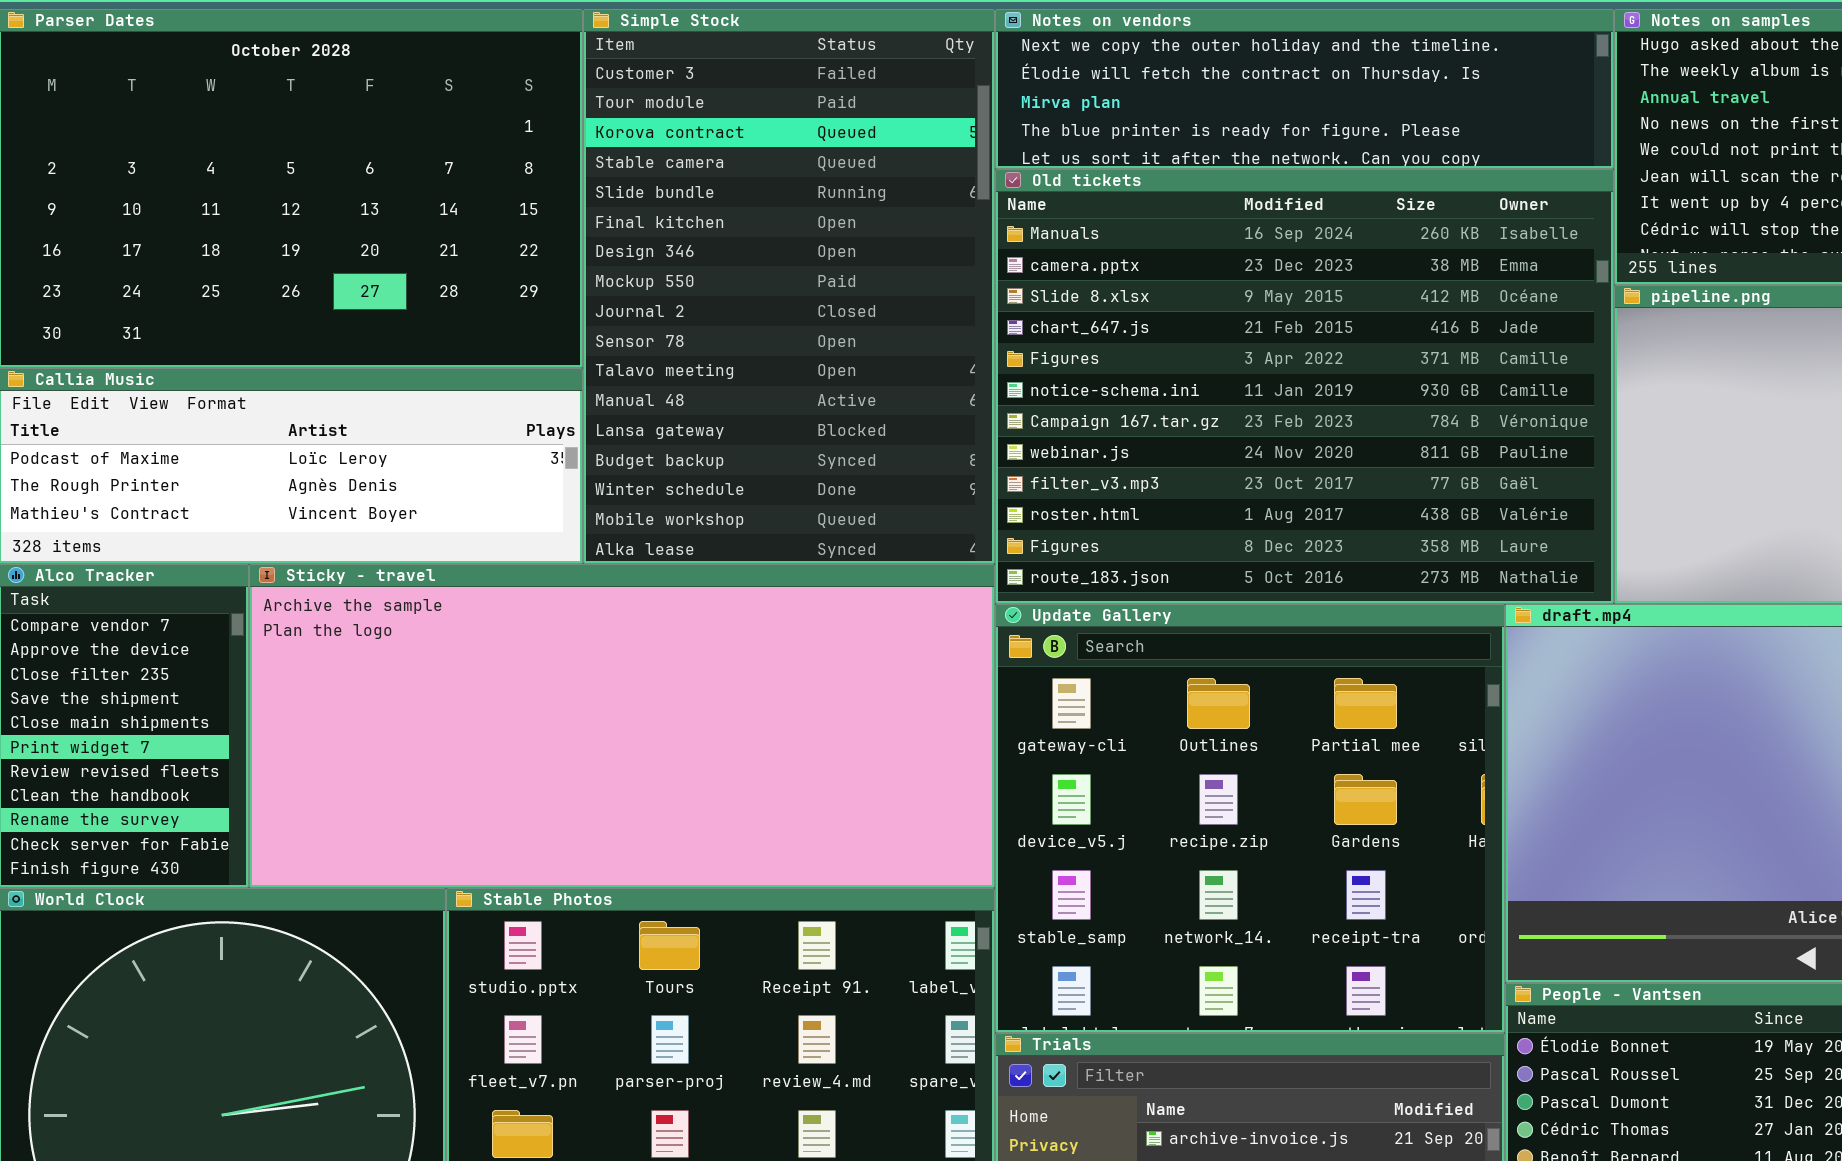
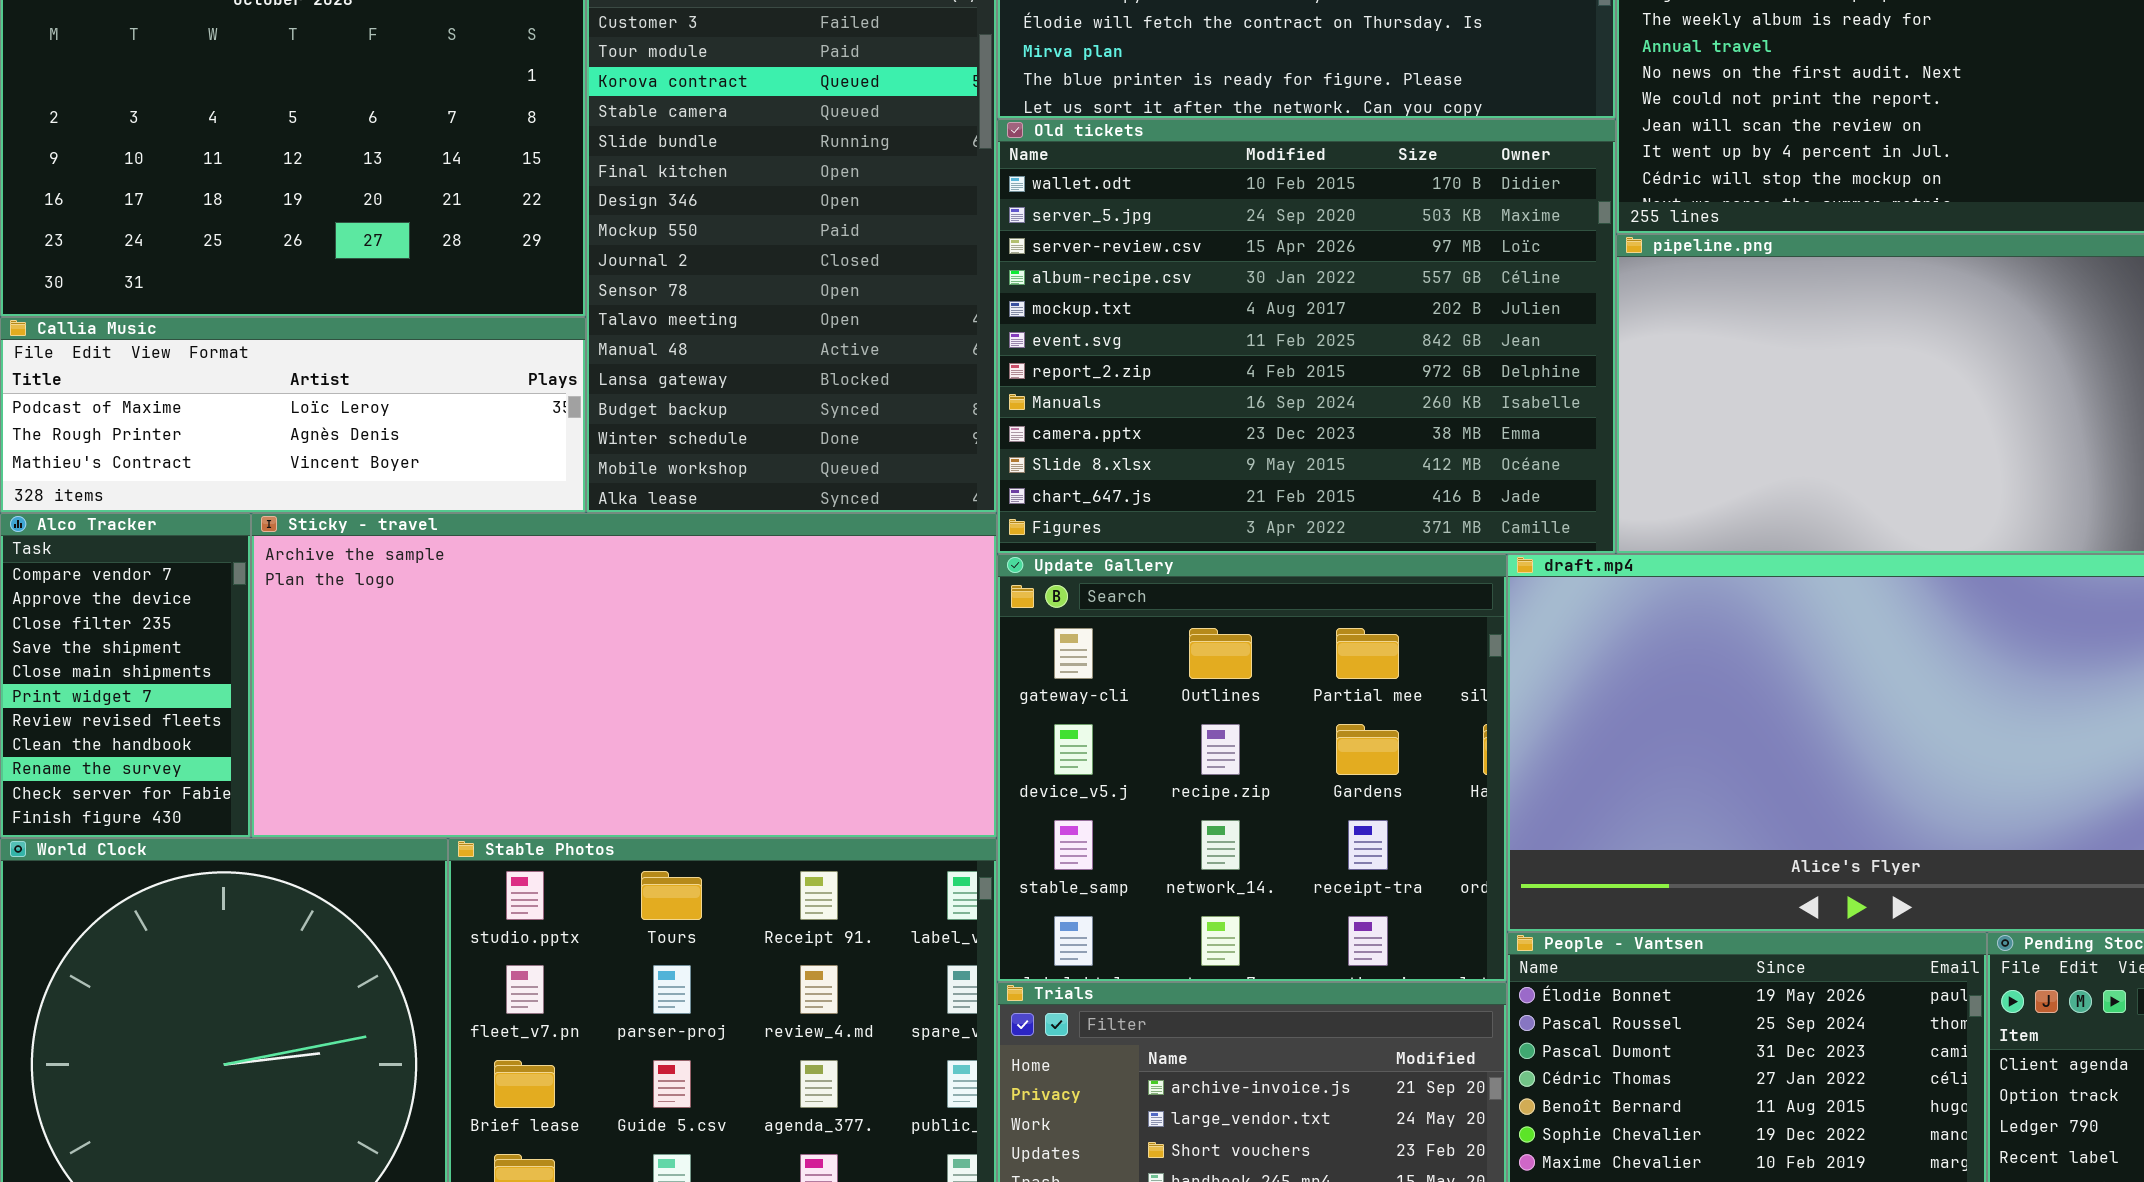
Old tickets: [995,169,1614,604] -> [997,119,1616,554], scrolled up 7 rows

